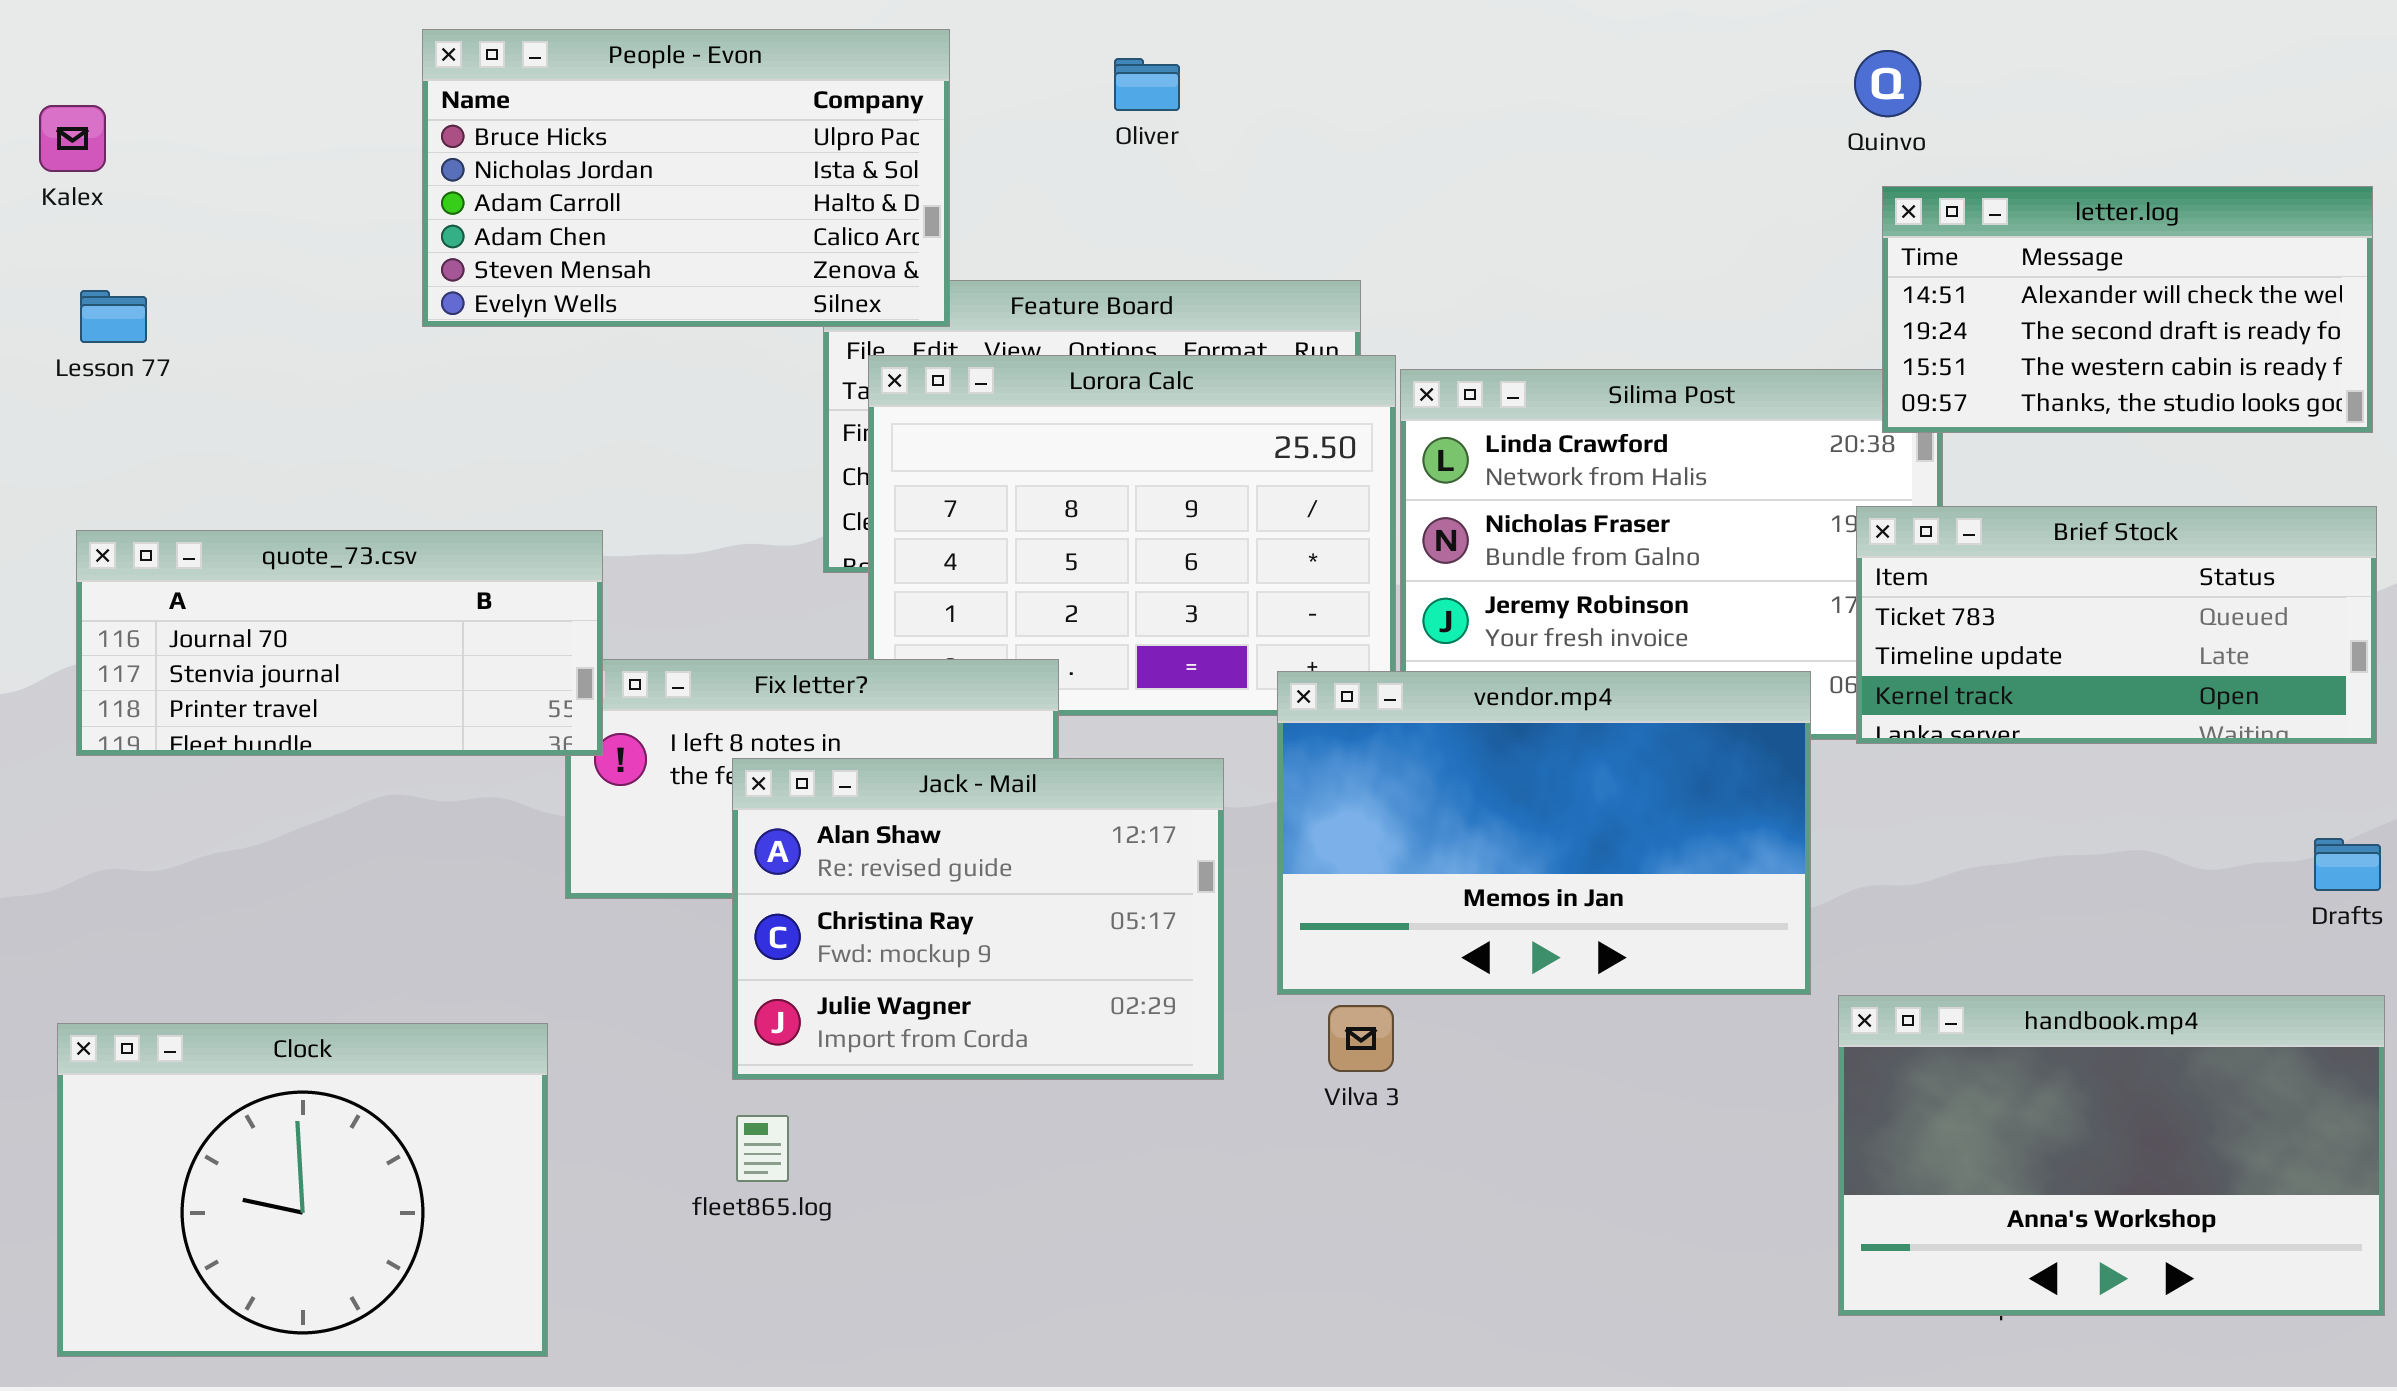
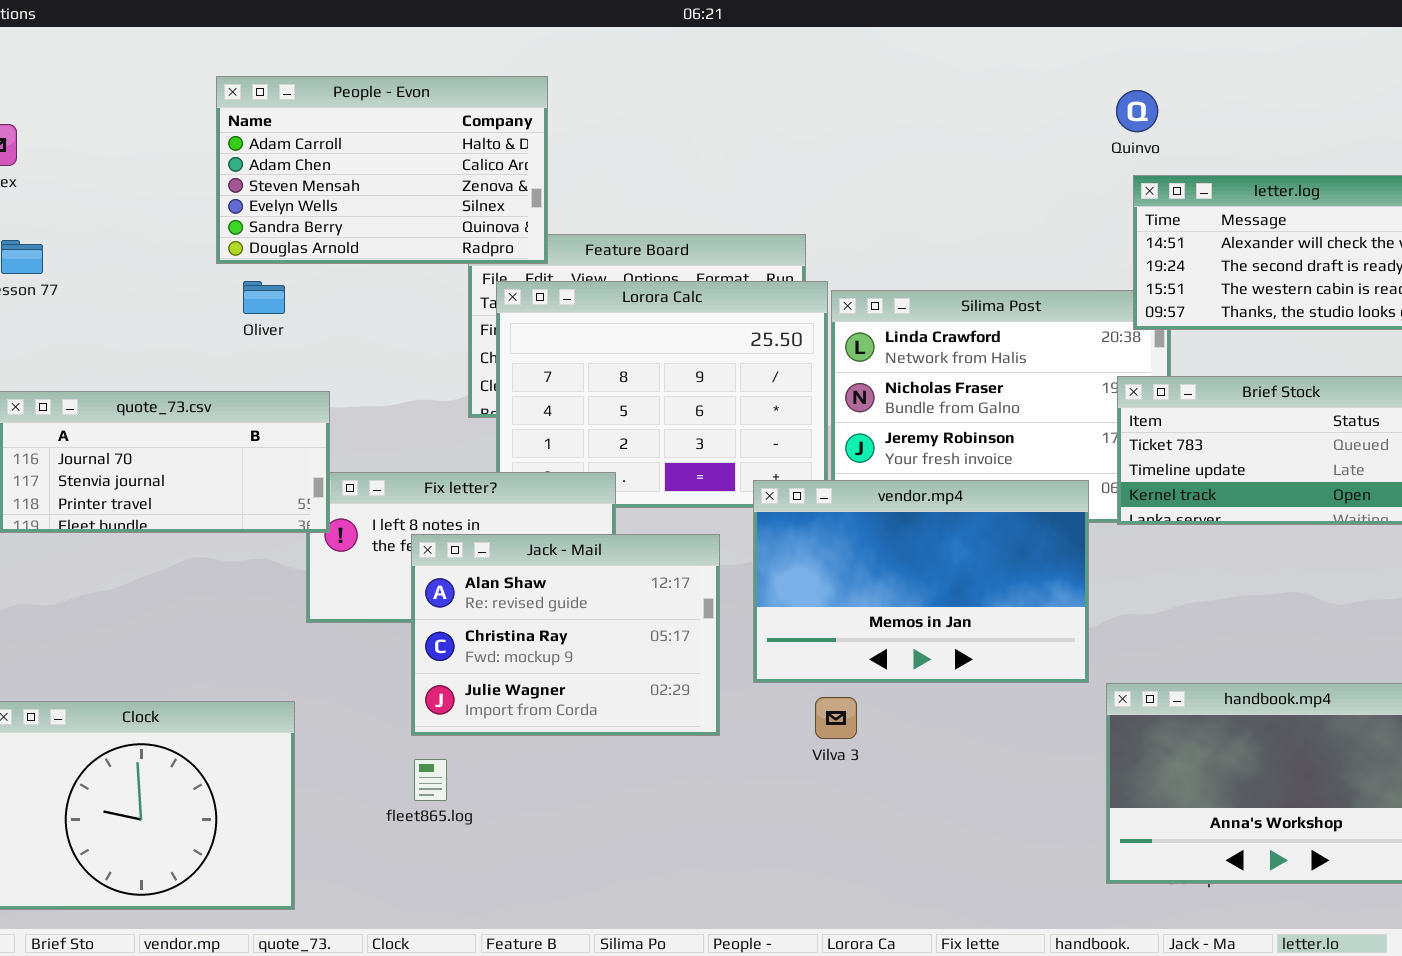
People - Evon: [422,29,950,327] -> [216,76,548,264], scrolled down 2 rows
Oliver: [1114,58,1180,111] -> [243,281,285,314], moved
Vilva 3: [1328,1005,1394,1072] -> [815,697,857,739], moved

